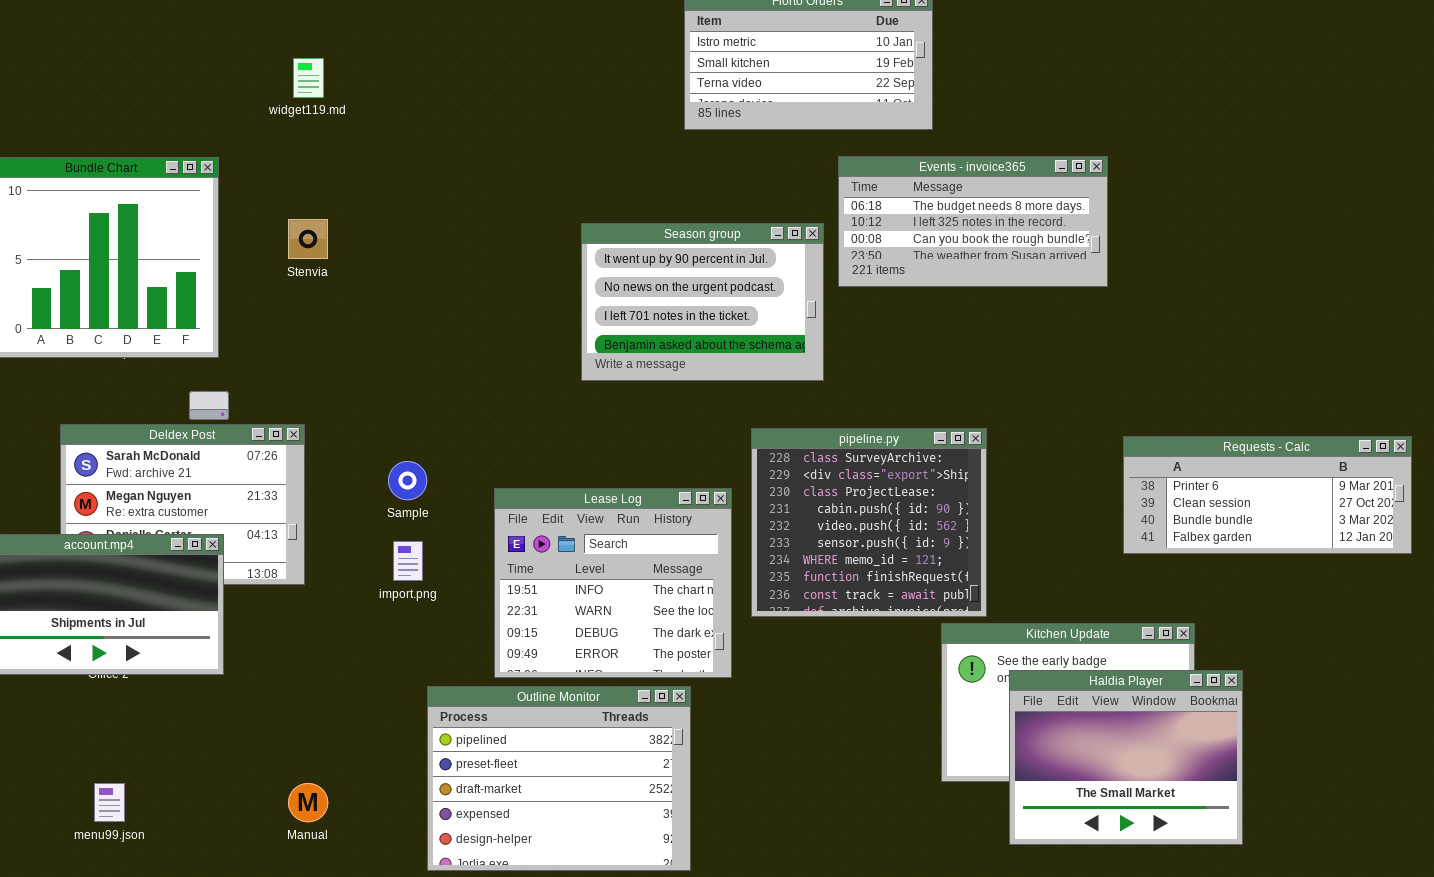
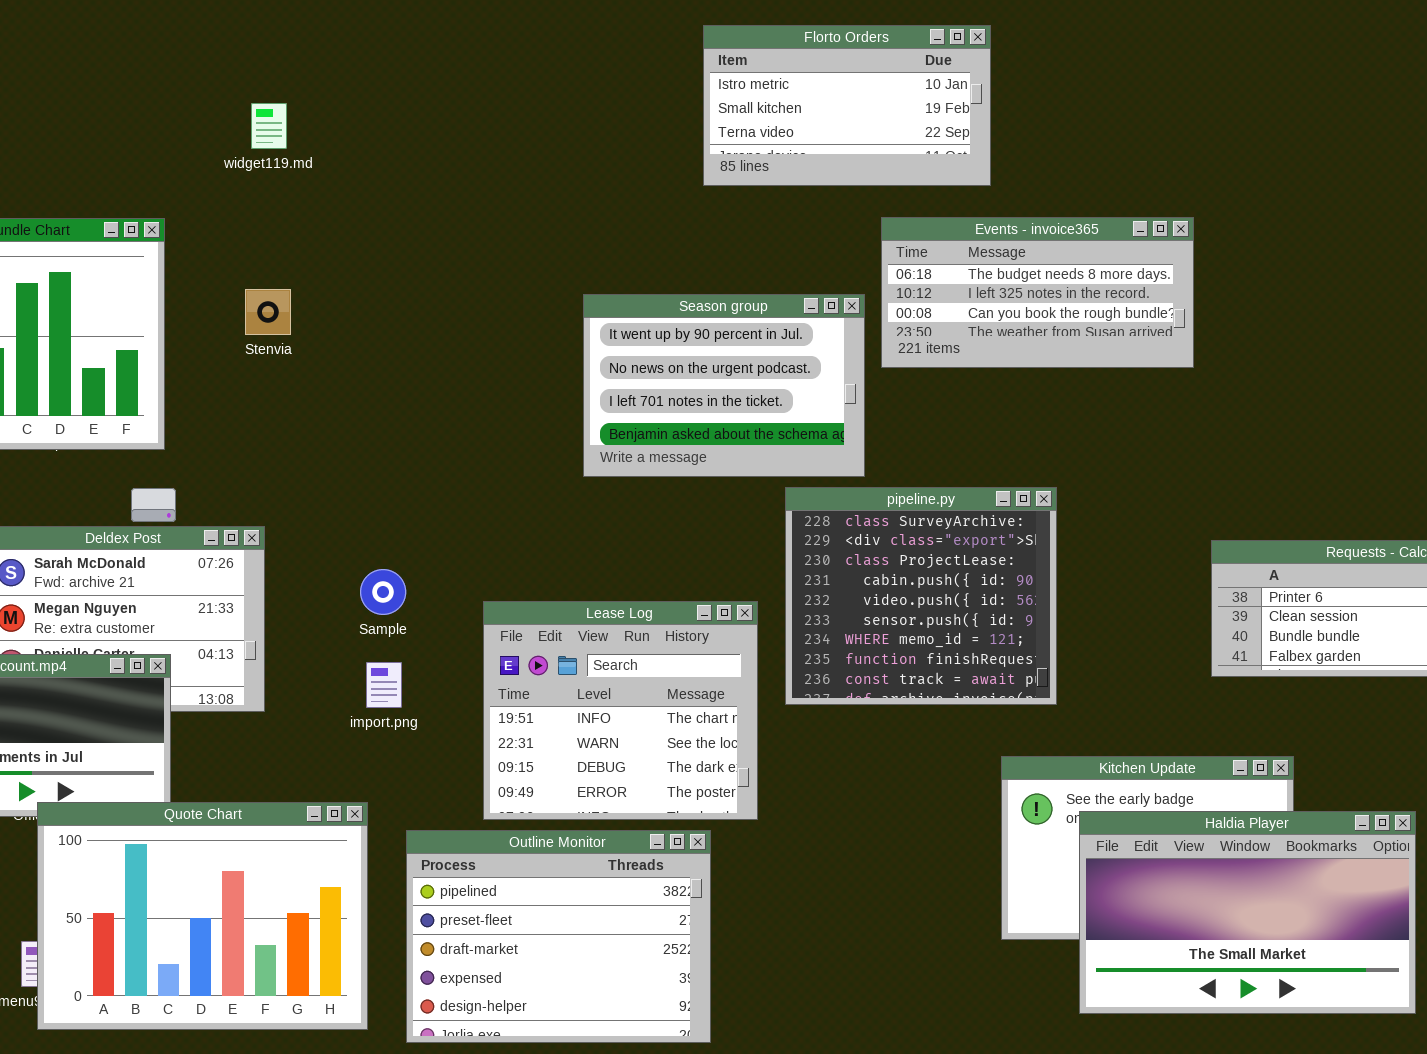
pipeline.py: [751,428,987,617] -> [785,487,1057,705], moved
Quote Chart: none -> [37,802,368,1030], opened
Haldia Player: [1009,670,1243,845] -> [1079,811,1416,1014], resized

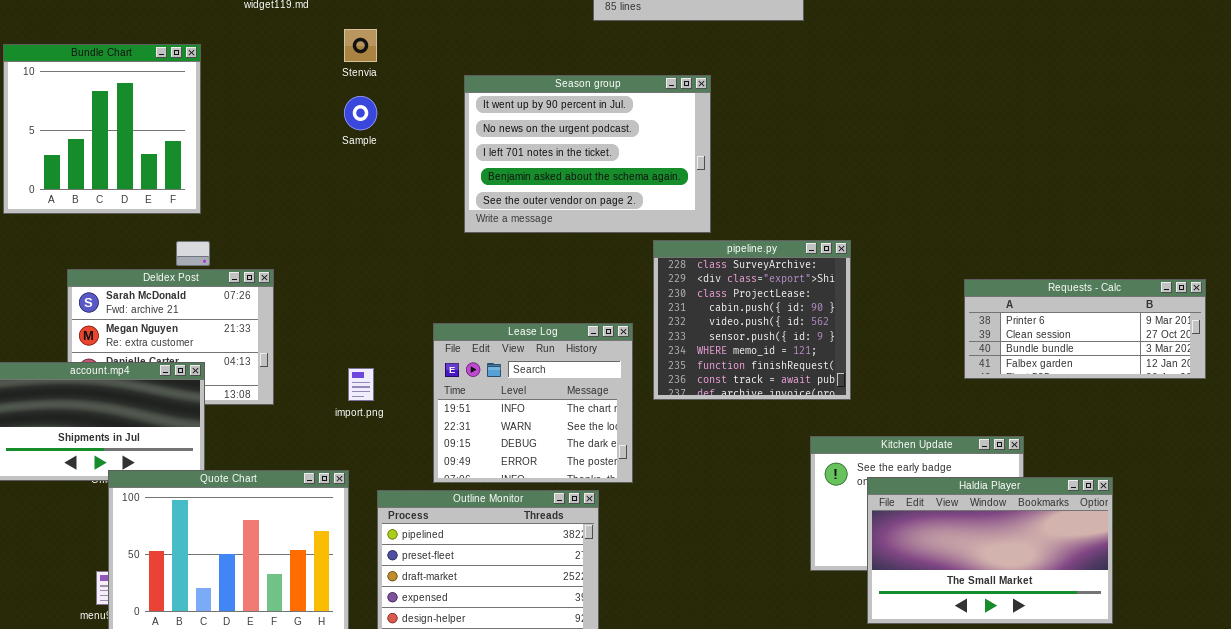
Events - invoice365: [881,217,1194,368] -> none, closed
Stenvia: [245,289,291,335] -> [344,29,377,62], moved
Season group: [583,294,865,477] -> [464,75,711,233], resized
Sample: [360,569,406,615] -> [344,96,377,130], moved

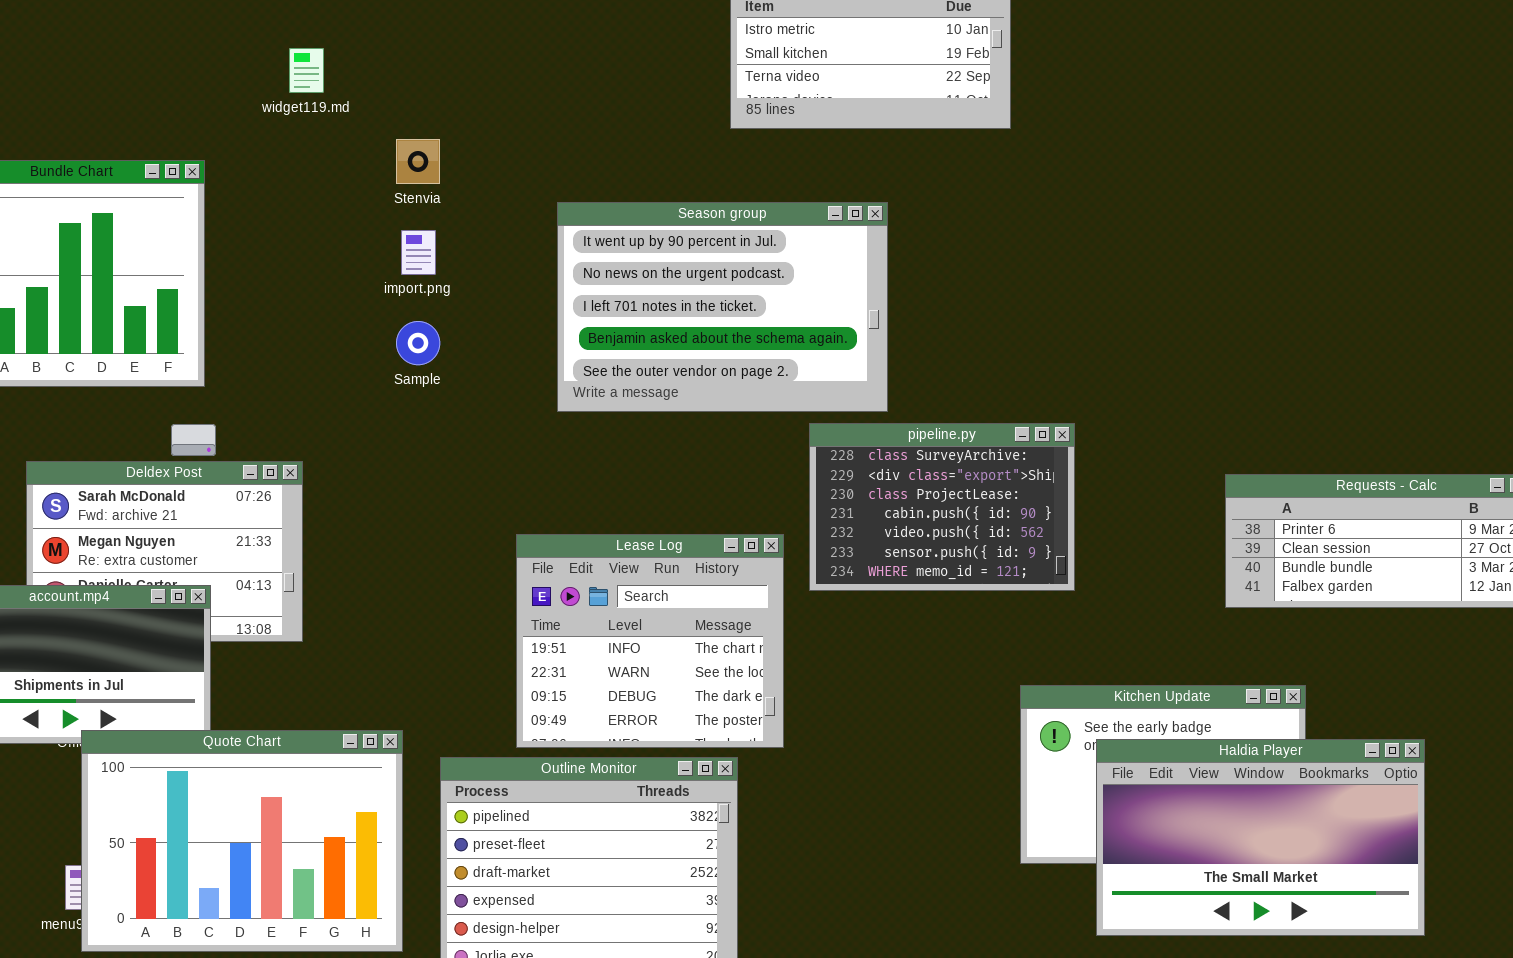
Sample: [344,96,377,130] -> [396,321,440,365], moved
pipeline.py: [653,240,851,400] -> [809,423,1075,591], resized
import.png: [348,368,374,401] -> [401,230,436,275], moved

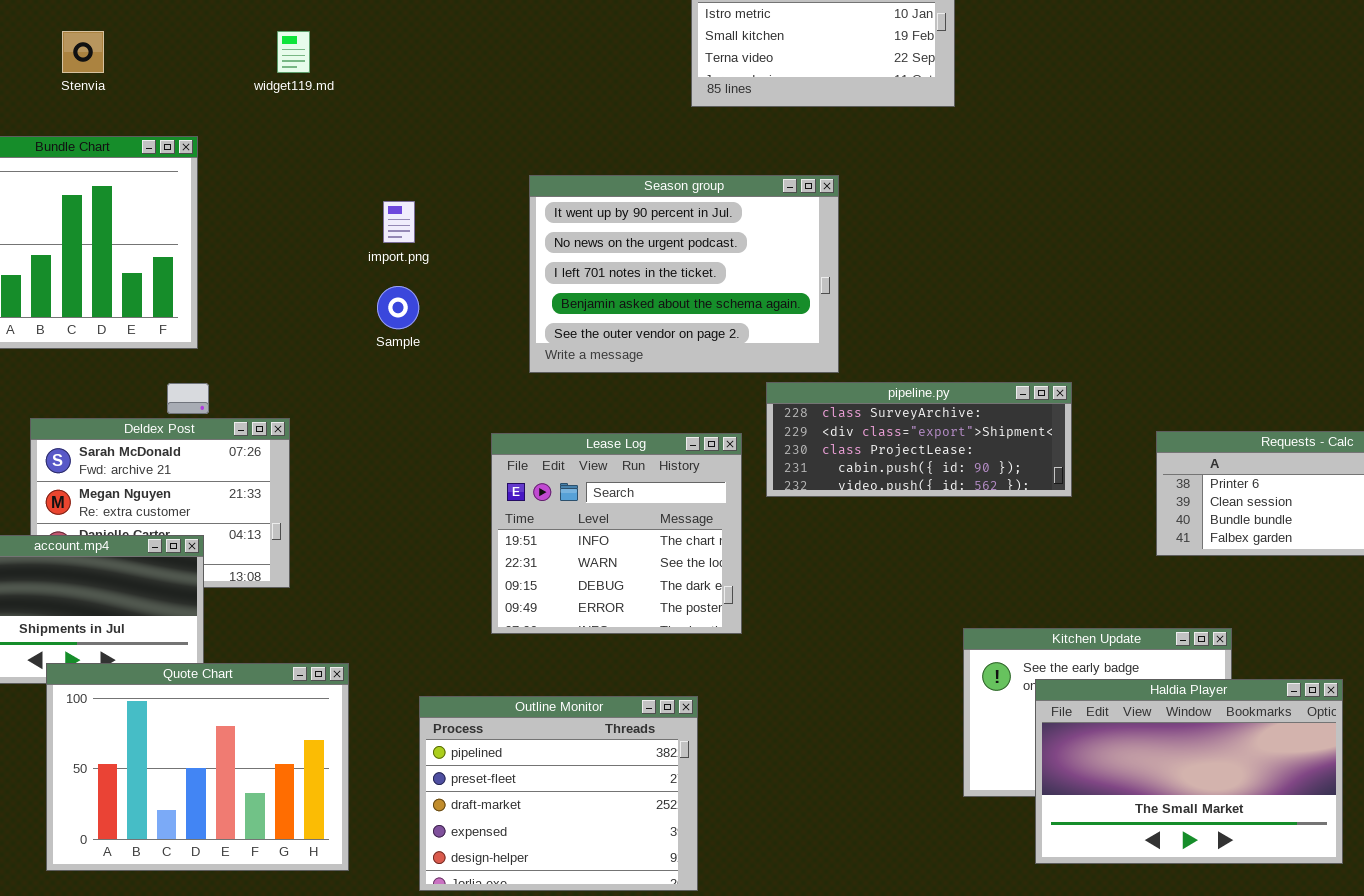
Stenvia: [396,139,440,184] -> [62,31,104,73], moved
pipeline.py: [809,423,1075,591] -> [766,382,1072,497], resized
Lease Log: [516,534,784,748] -> [491,433,742,634], moved
Quote Chart: [81,730,403,952] -> [46,663,349,871], moved

